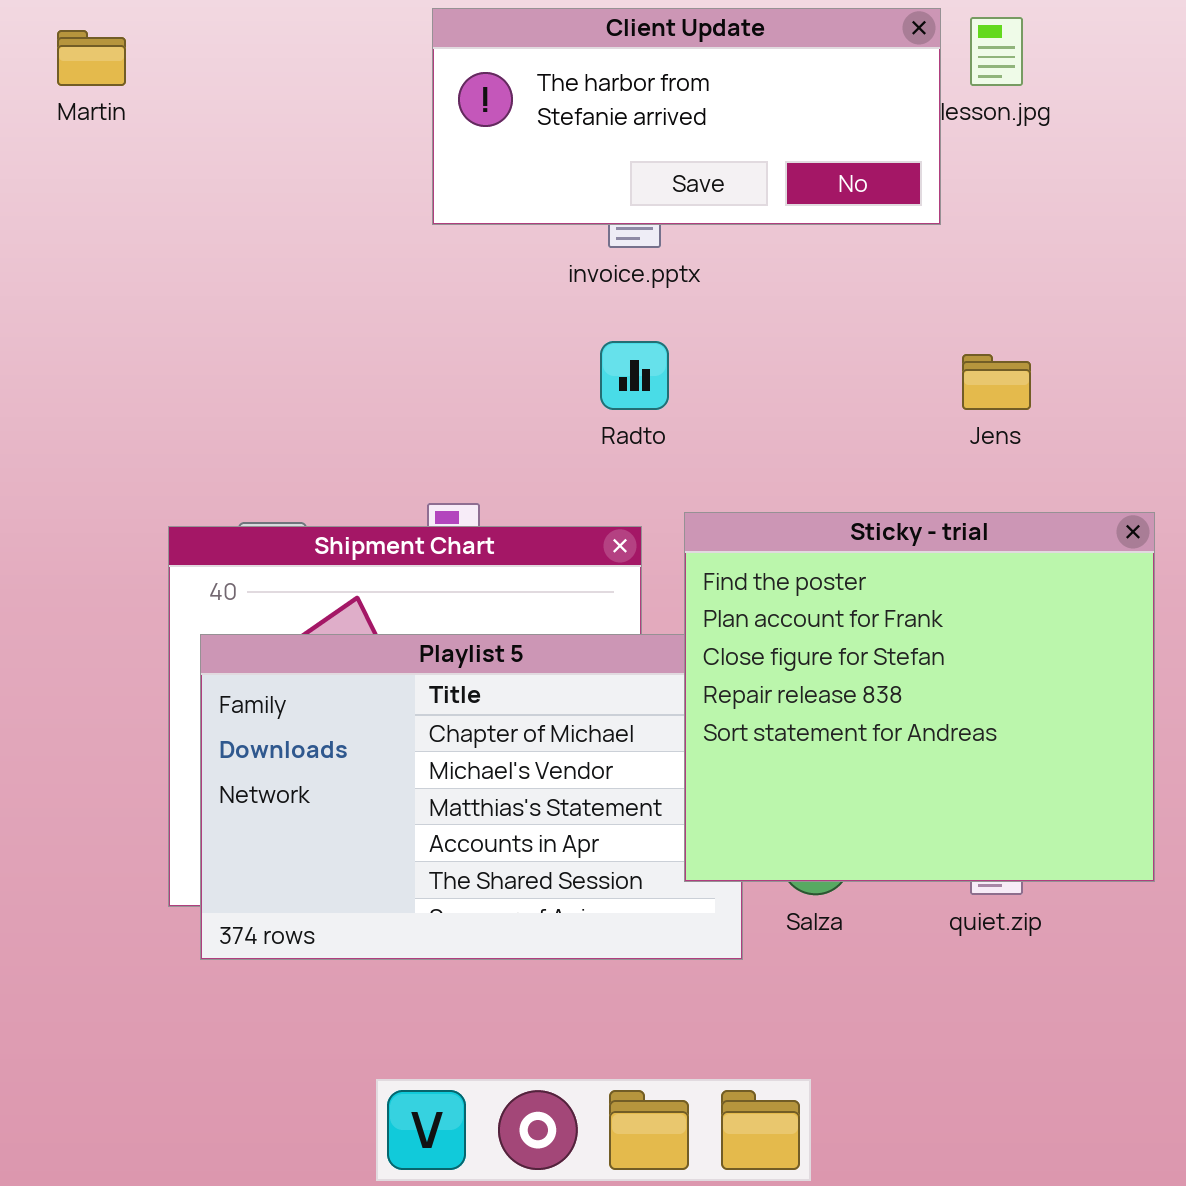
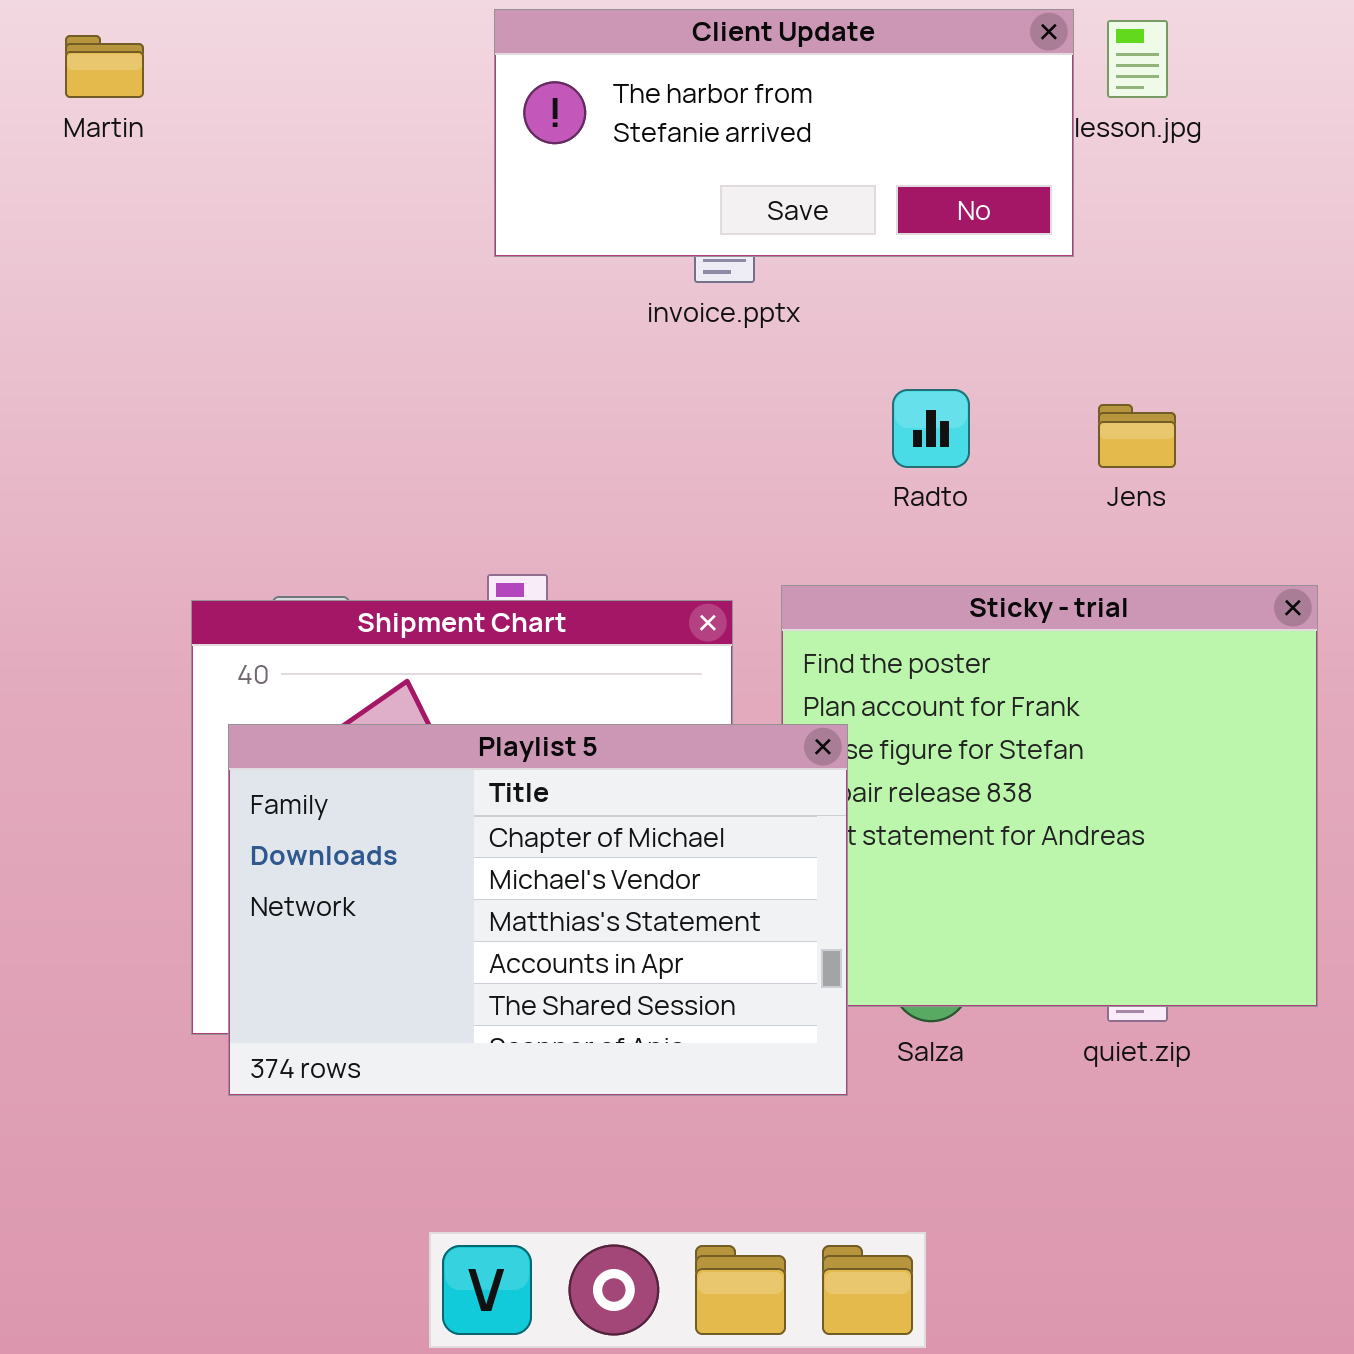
Radto: [600,341,669,410] -> [892,389,970,468], moved
Playlist 5: [200,634,743,960] -> [228,724,848,1096], raised

